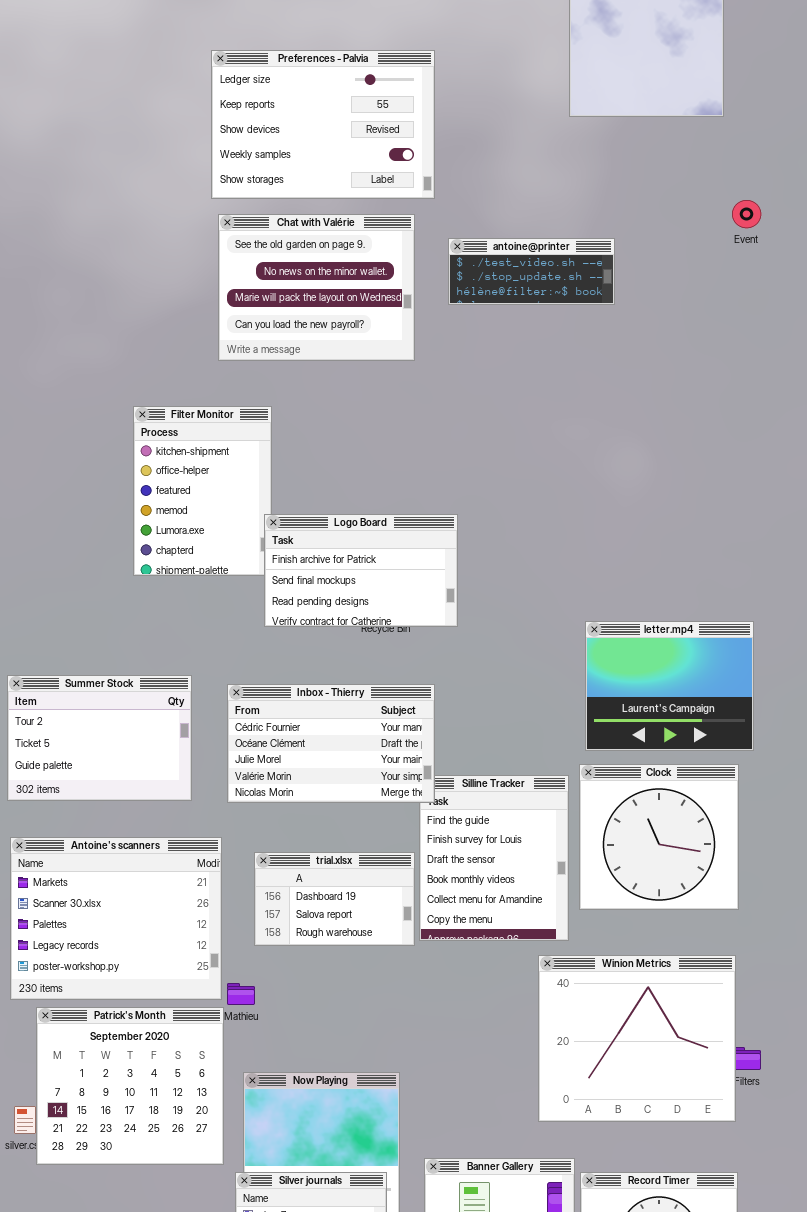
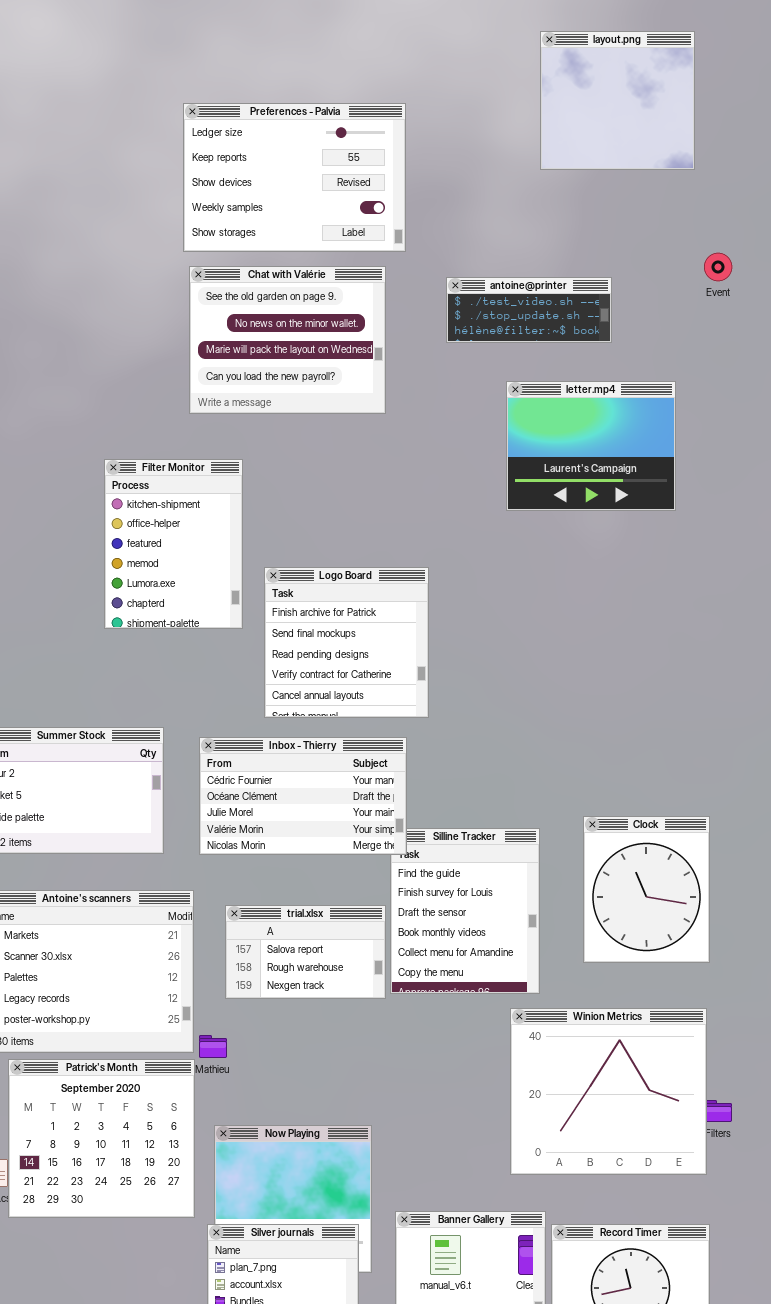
antoine@printer: [448,238,615,305] -> [446,277,612,343], moved
Logo Board: [264,514,458,627] -> [264,567,429,718], resized
letter.mp4: [585,621,754,751] -> [506,381,676,511], moved
Clock: [579,764,739,910] -> [583,816,710,963], resized
trial.xlsx: [254,852,415,946] -> [225,905,386,999], scrolled down 1 row

